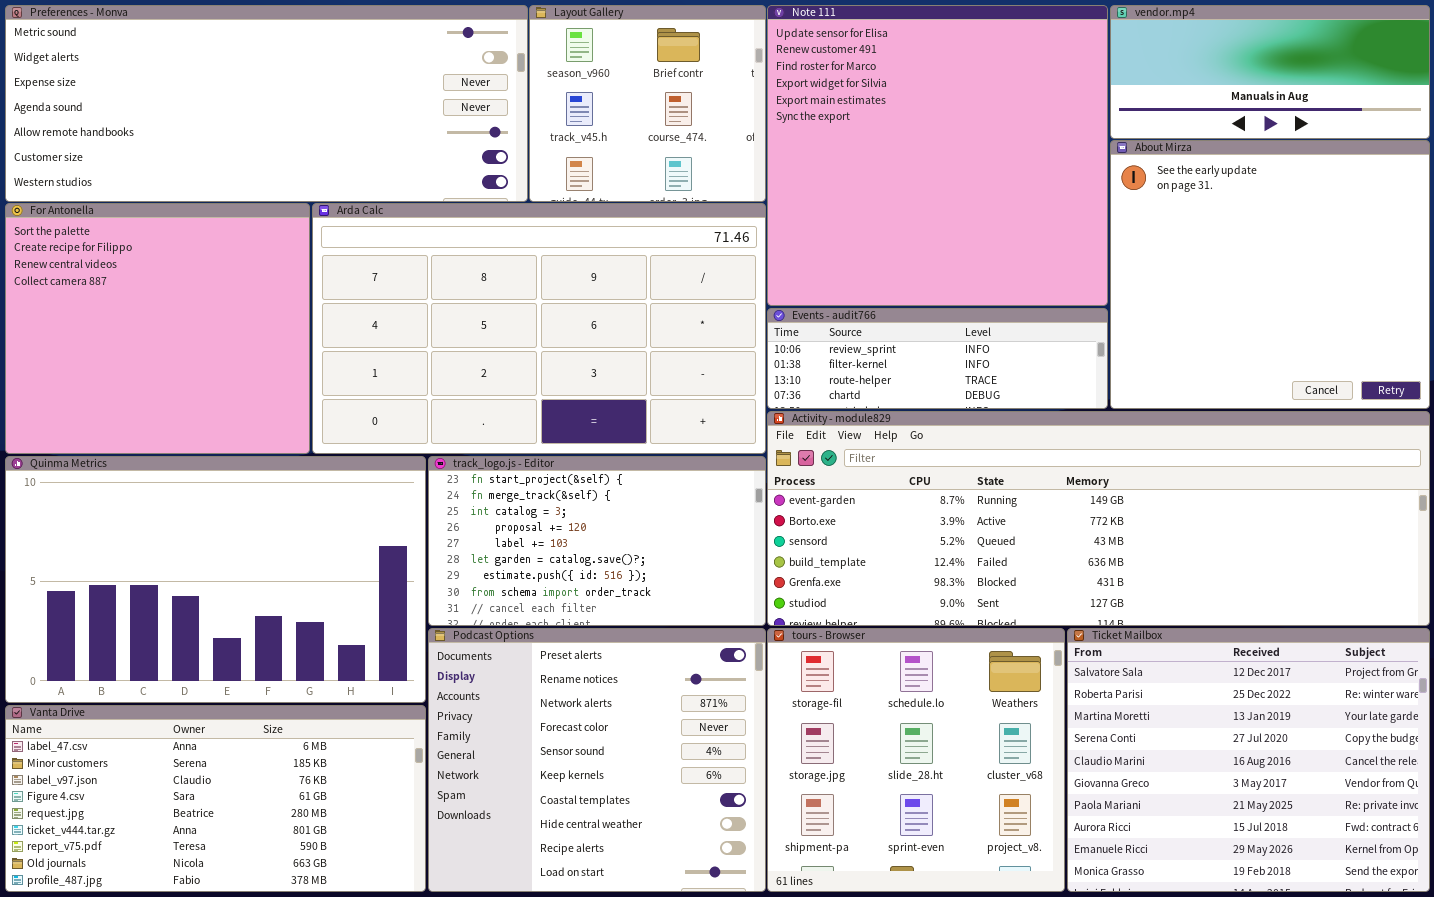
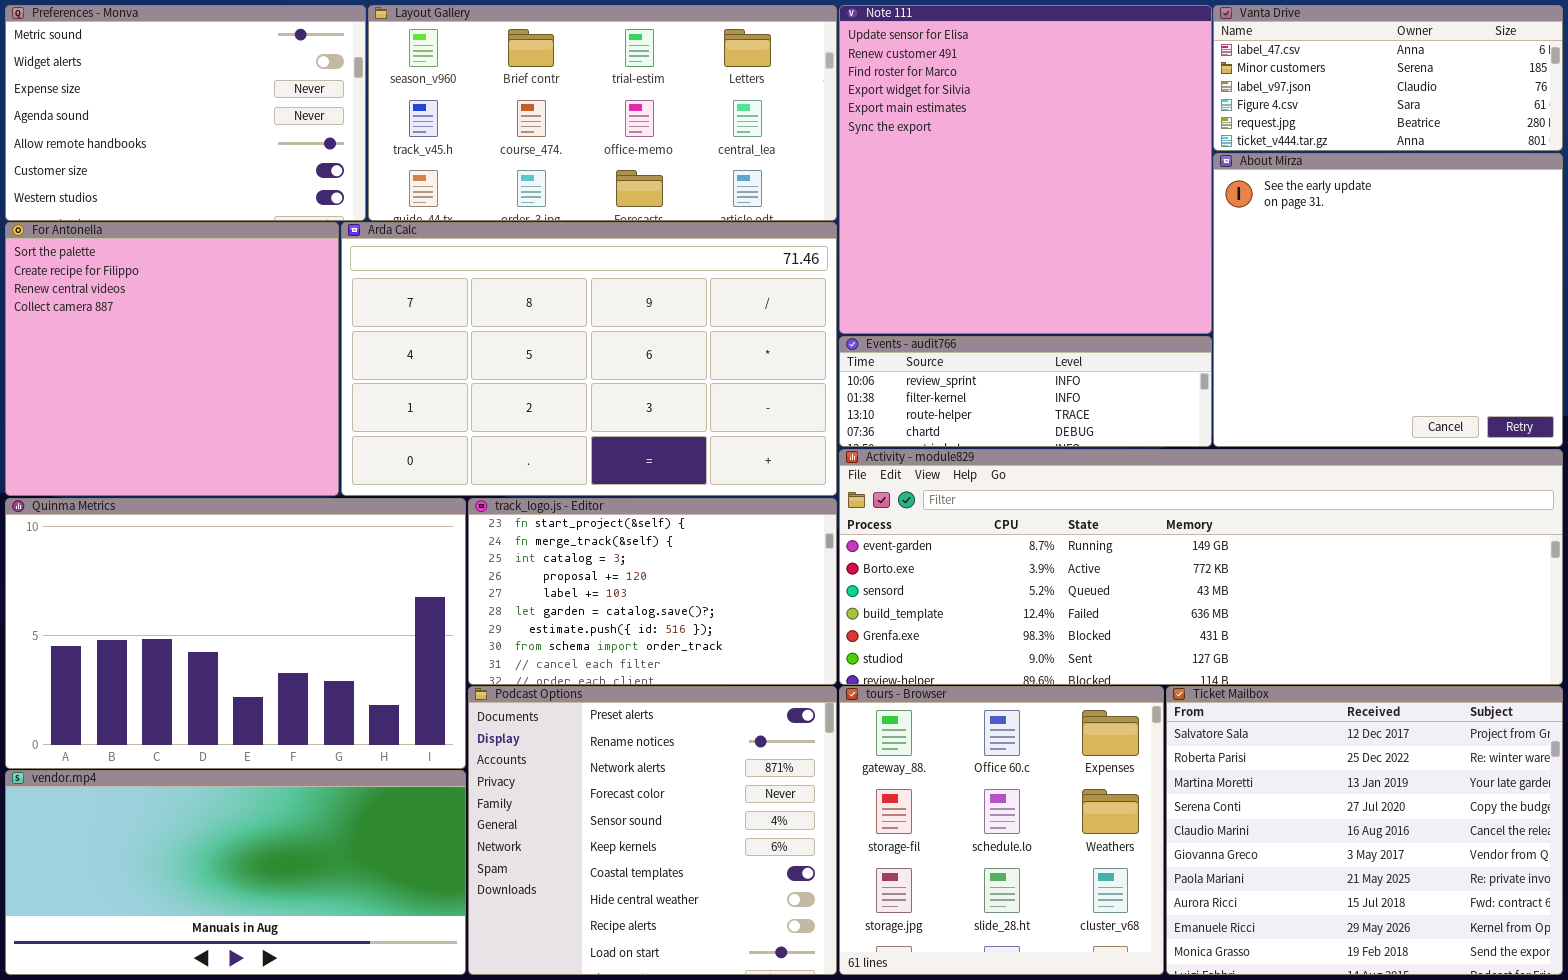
Preferences - Monva: [5,5,528,202] -> [5,5,366,221], resized
Layout Gallery: [529,5,766,202] -> [368,5,837,221], resized
vendor.mp4: [1110,5,1430,139] -> [5,770,466,975], moved, resized
tours - Browser: [767,628,1065,892] -> [839,686,1164,975], scrolled up 1 row
Vanta Drive: [5,705,426,892] -> [1213,5,1563,151], moved, resized

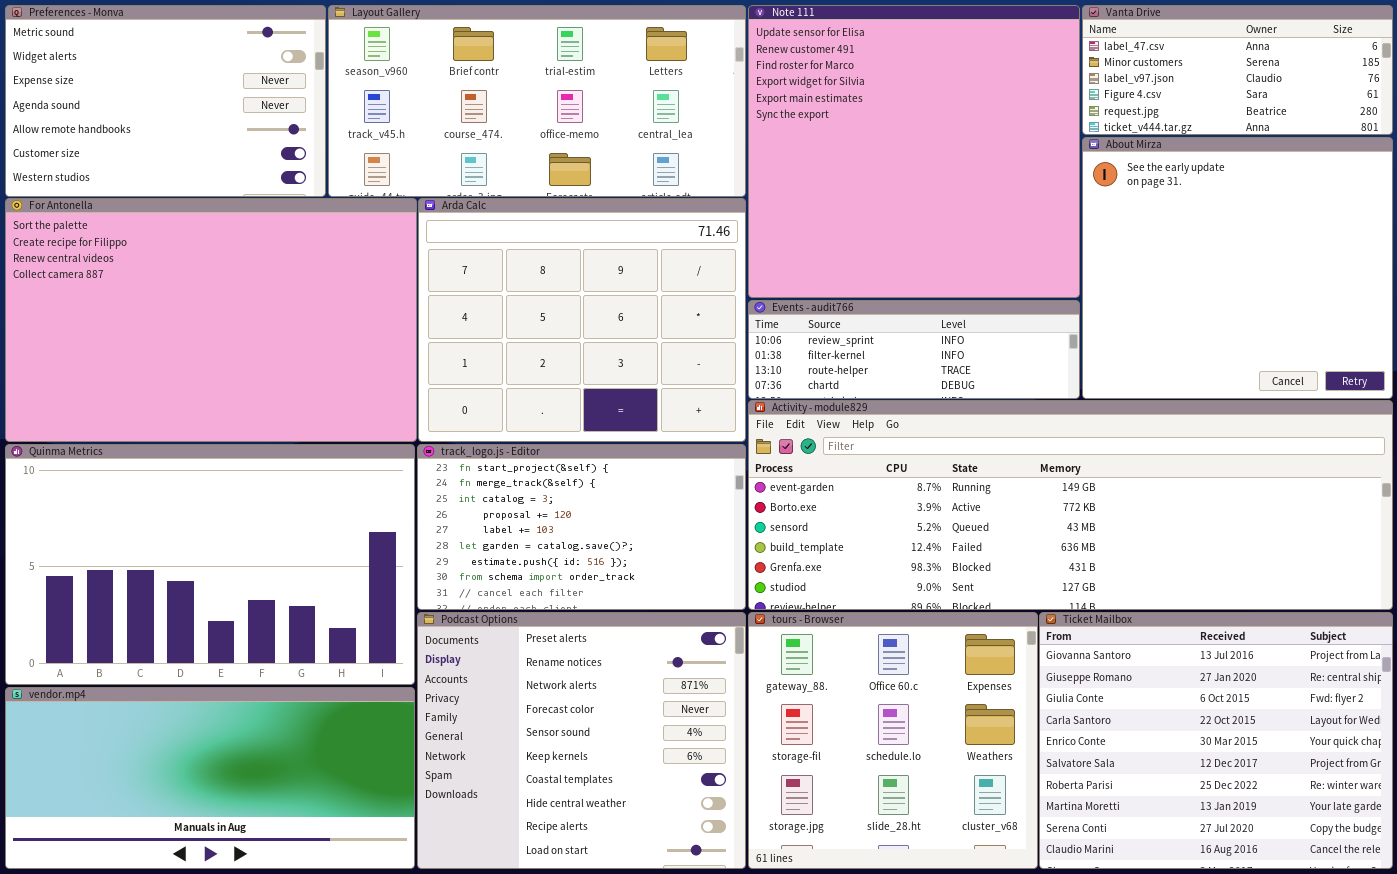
For Antonella: [5,222,339,496] -> [5,198,417,442], resized
Arda Calc: [341,222,837,496] -> [418,198,746,442], resized
Ticket Mailbox: [1166,686,1563,975] -> [1039,612,1393,869], scrolled up 5 rows

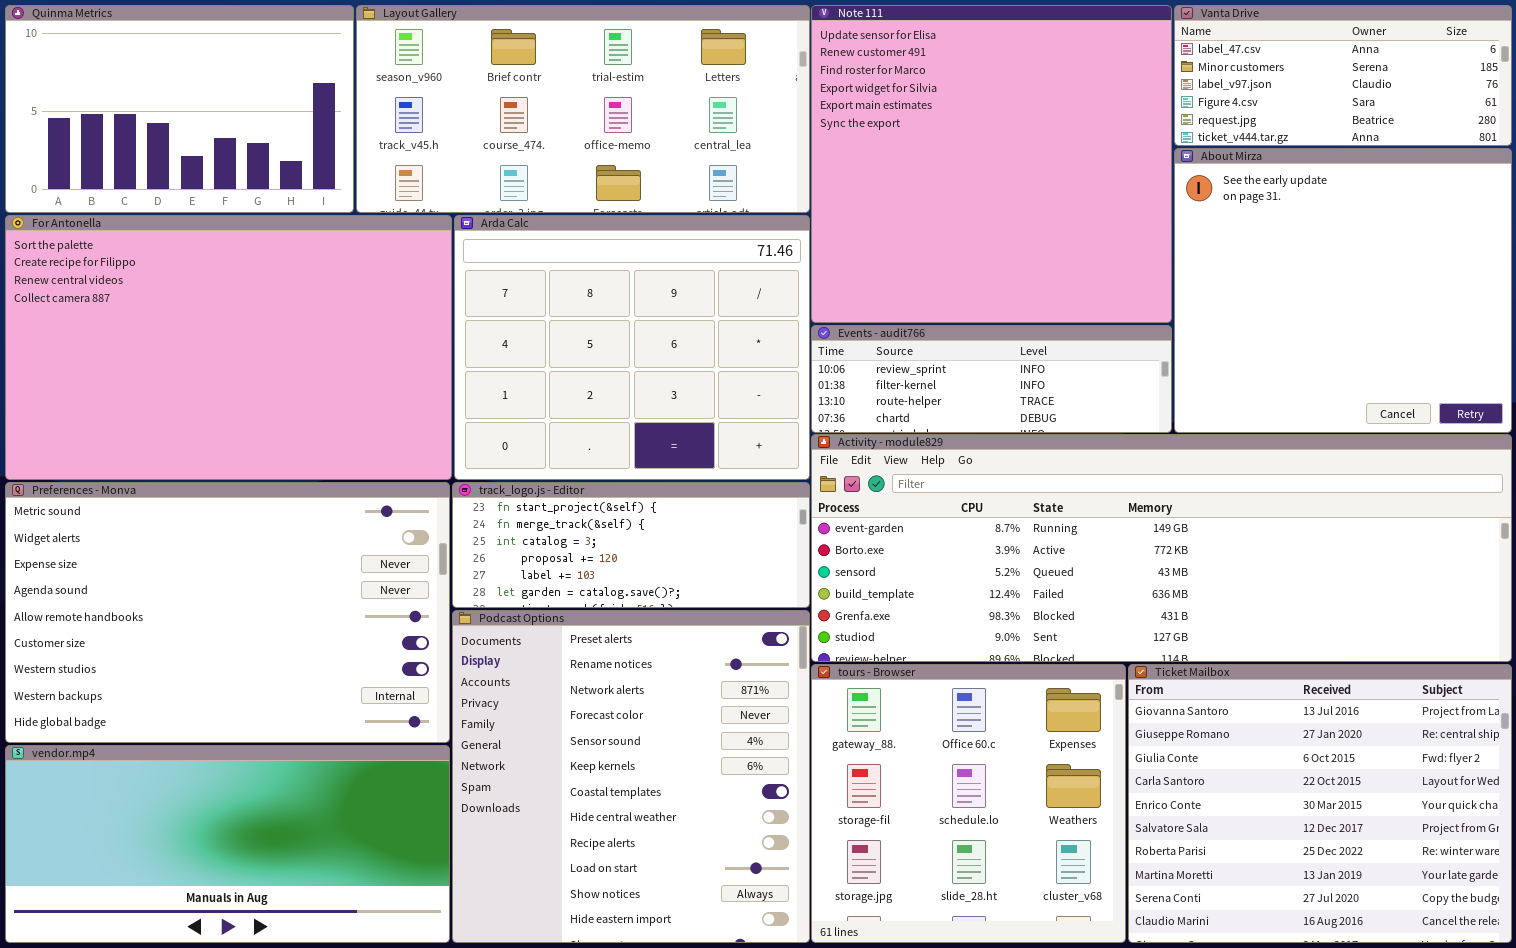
Preferences - Monva: [5,5,326,197] -> [5,482,450,743], moved, resized
Quinma Metrics: [5,444,415,685] -> [5,5,354,213], moved, resized
track_logo.js - Editor: [417,444,746,610] -> [452,482,810,608], resized
Podcast Options: [417,612,746,869] -> [452,610,810,943], resized

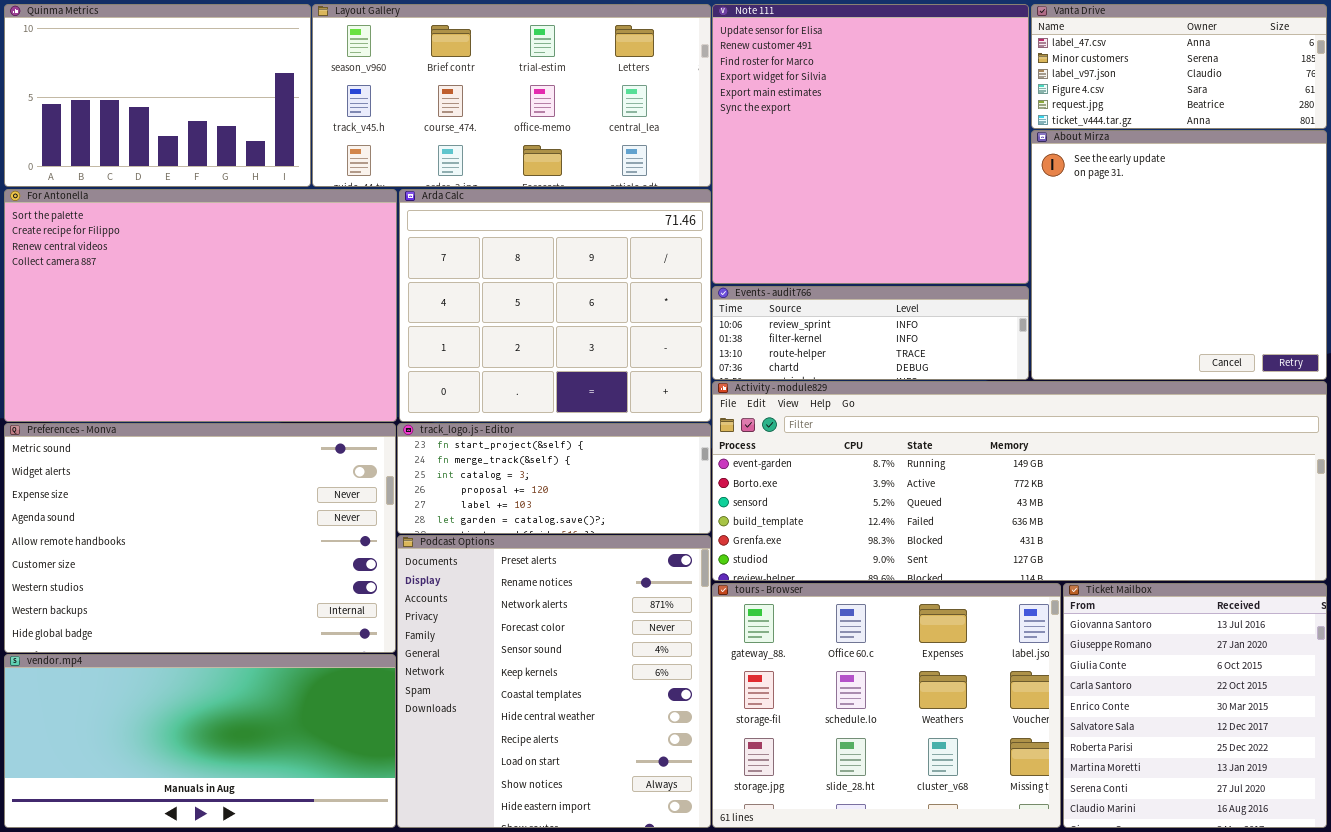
tours - Browser: [811,664,1126,943] -> [712,583,1061,828], resized
Ticket Mailbox: [1128,664,1512,943] -> [1063,583,1327,828], resized

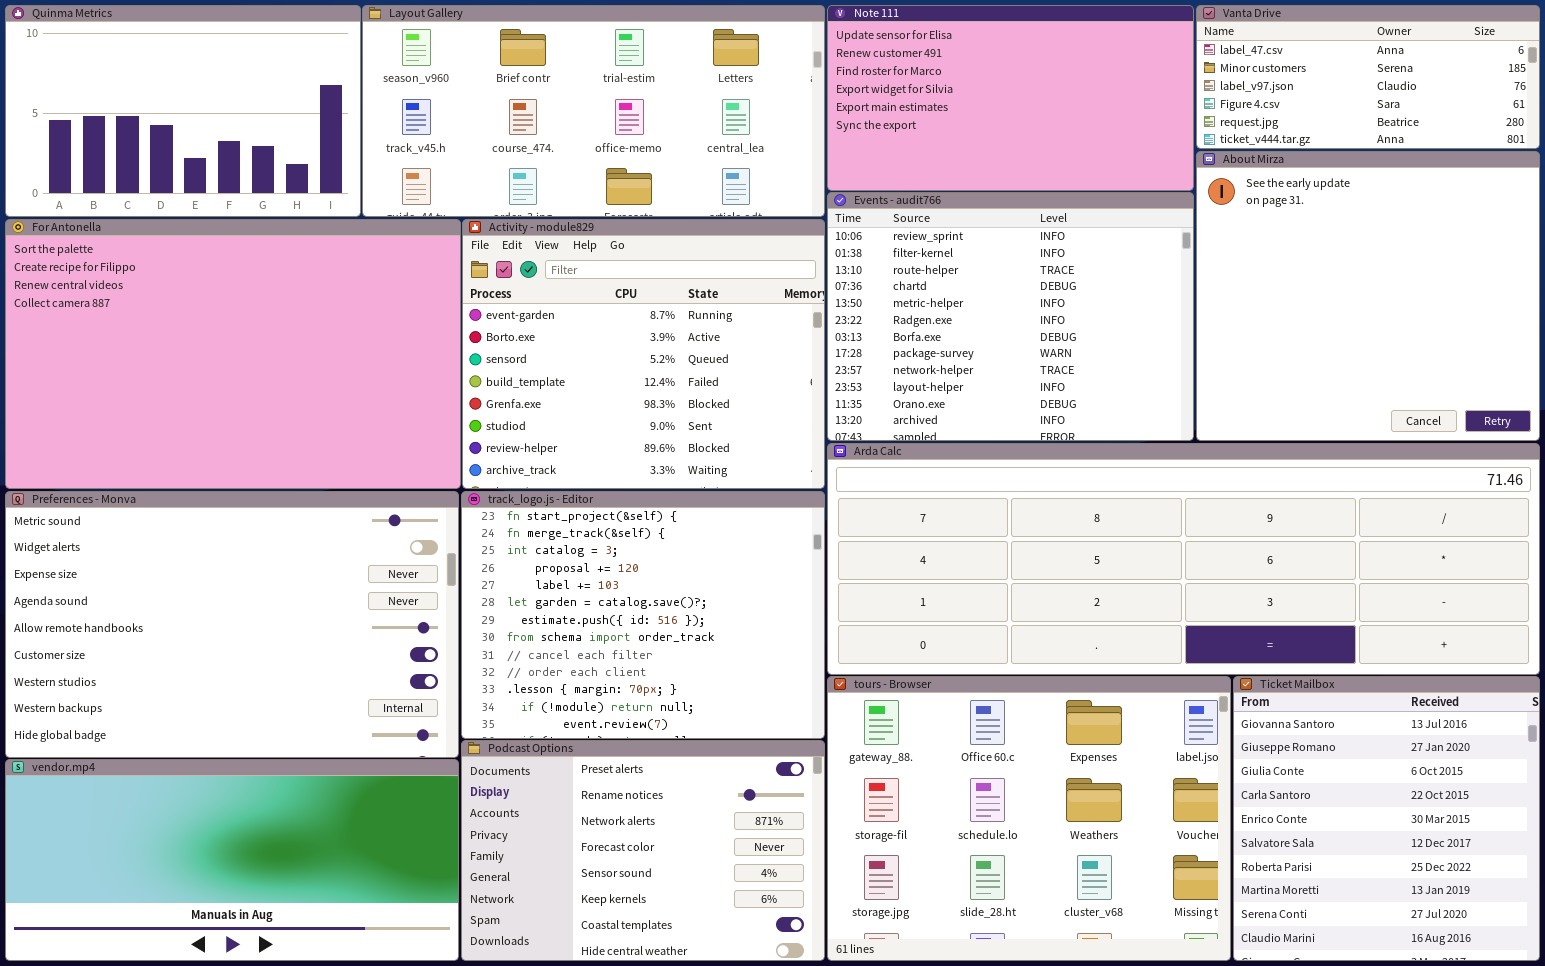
Note 111: [712,4,1029,284] -> [827,5,1194,191], resized
Arda Calc: [399,189,711,422] -> [827,443,1540,675], moved, resized
Events - audit766: [712,286,1029,380] -> [827,192,1194,441], resized
Activity - module829: [712,381,1327,581] -> [462,219,825,489], moved, resized
track_logo.js - Editor: [397,423,711,534] -> [461,491,825,739], resized
Podcast Options: [397,535,711,828] -> [461,740,825,961], resized

